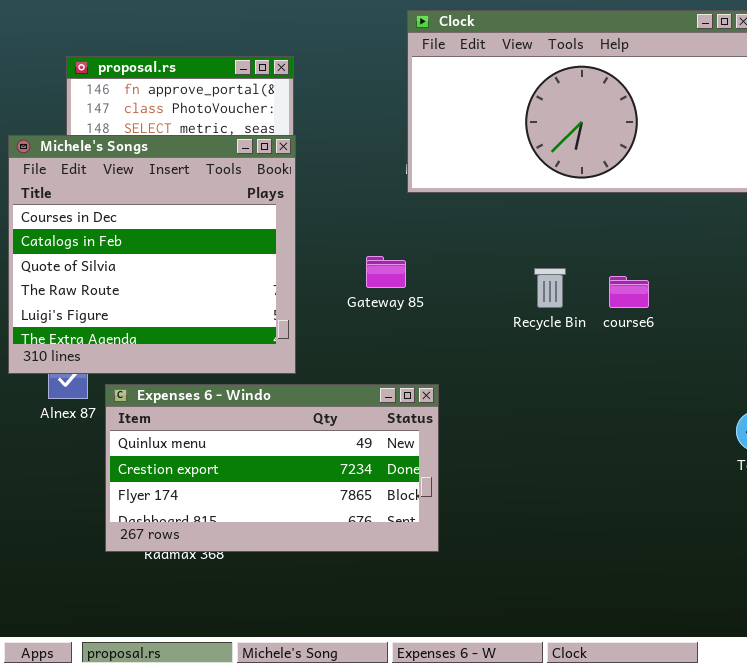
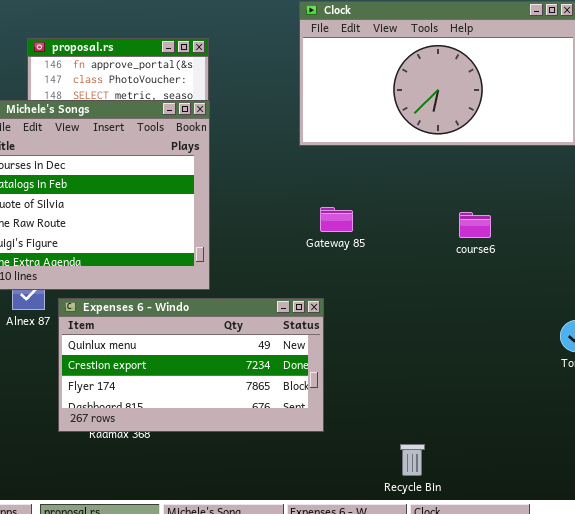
Gateway 85: [366,256,406,288] -> [320,207,353,232], moved
Recycle Bin: [534,268,566,308] -> [400,444,425,476], moved

